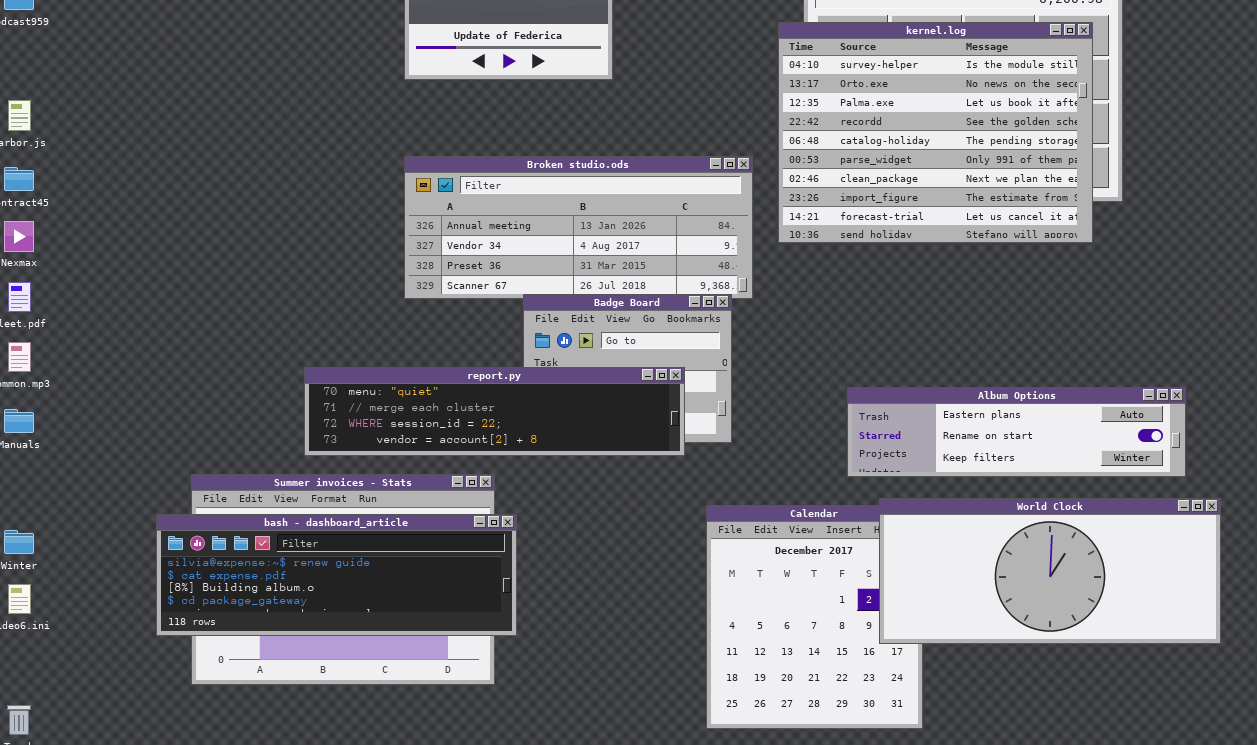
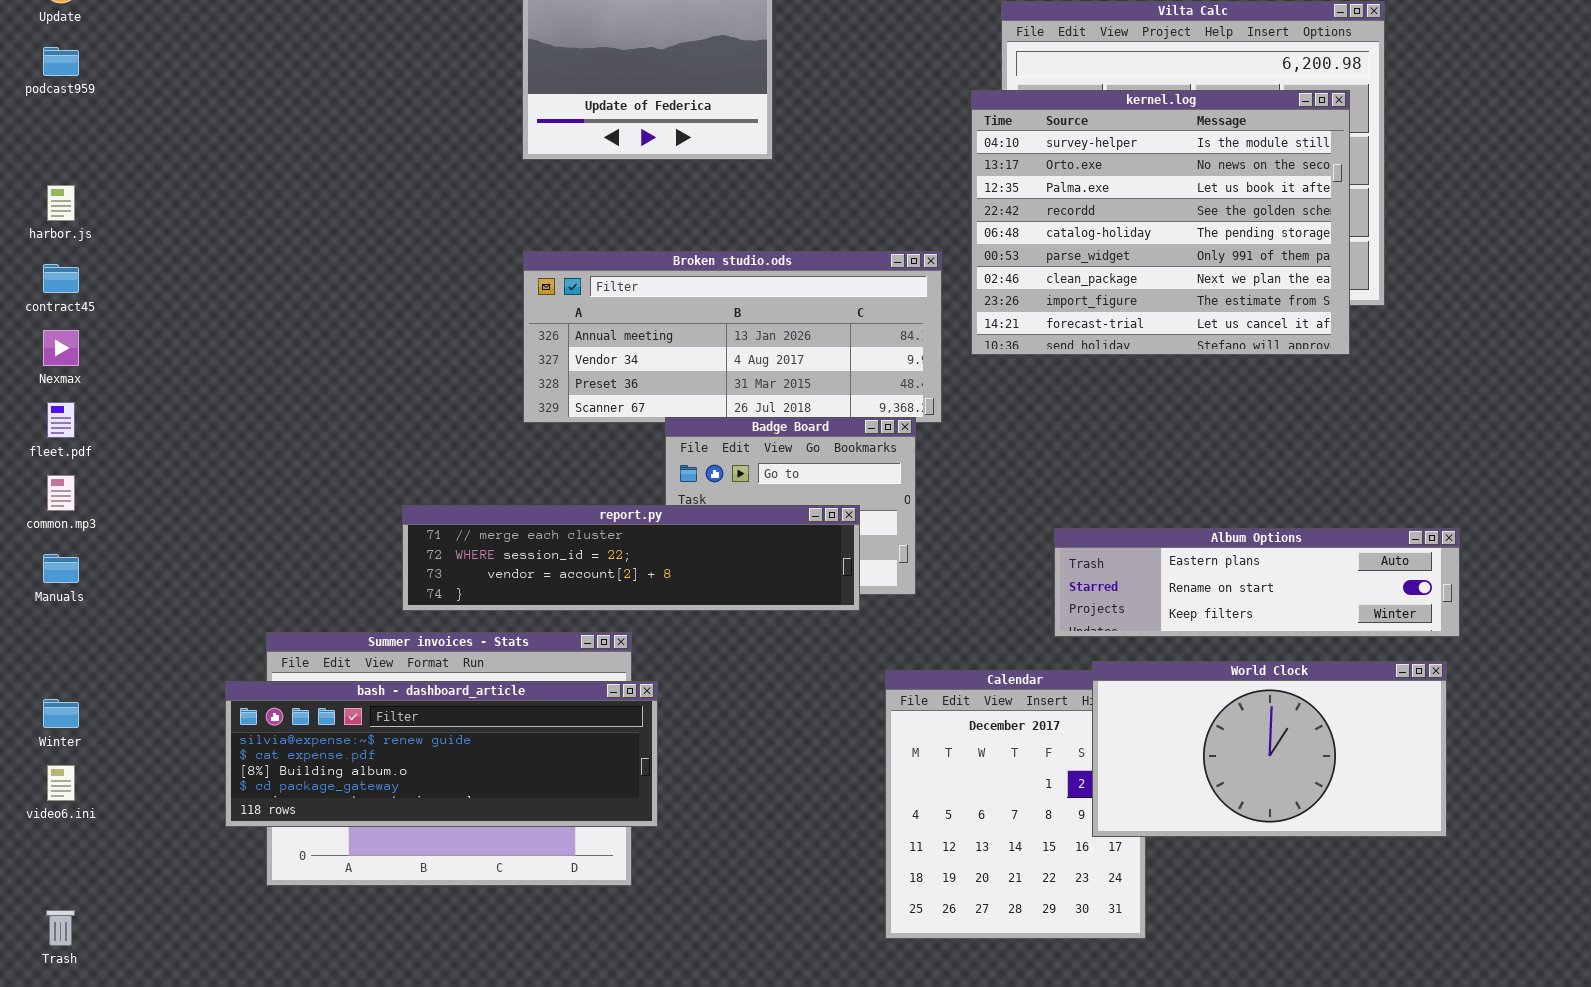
report.py: [304,367,685,456] -> [402,505,860,611], scrolled down 1 row
World Clock: [879,498,1221,644] -> [1092,661,1447,837], resized

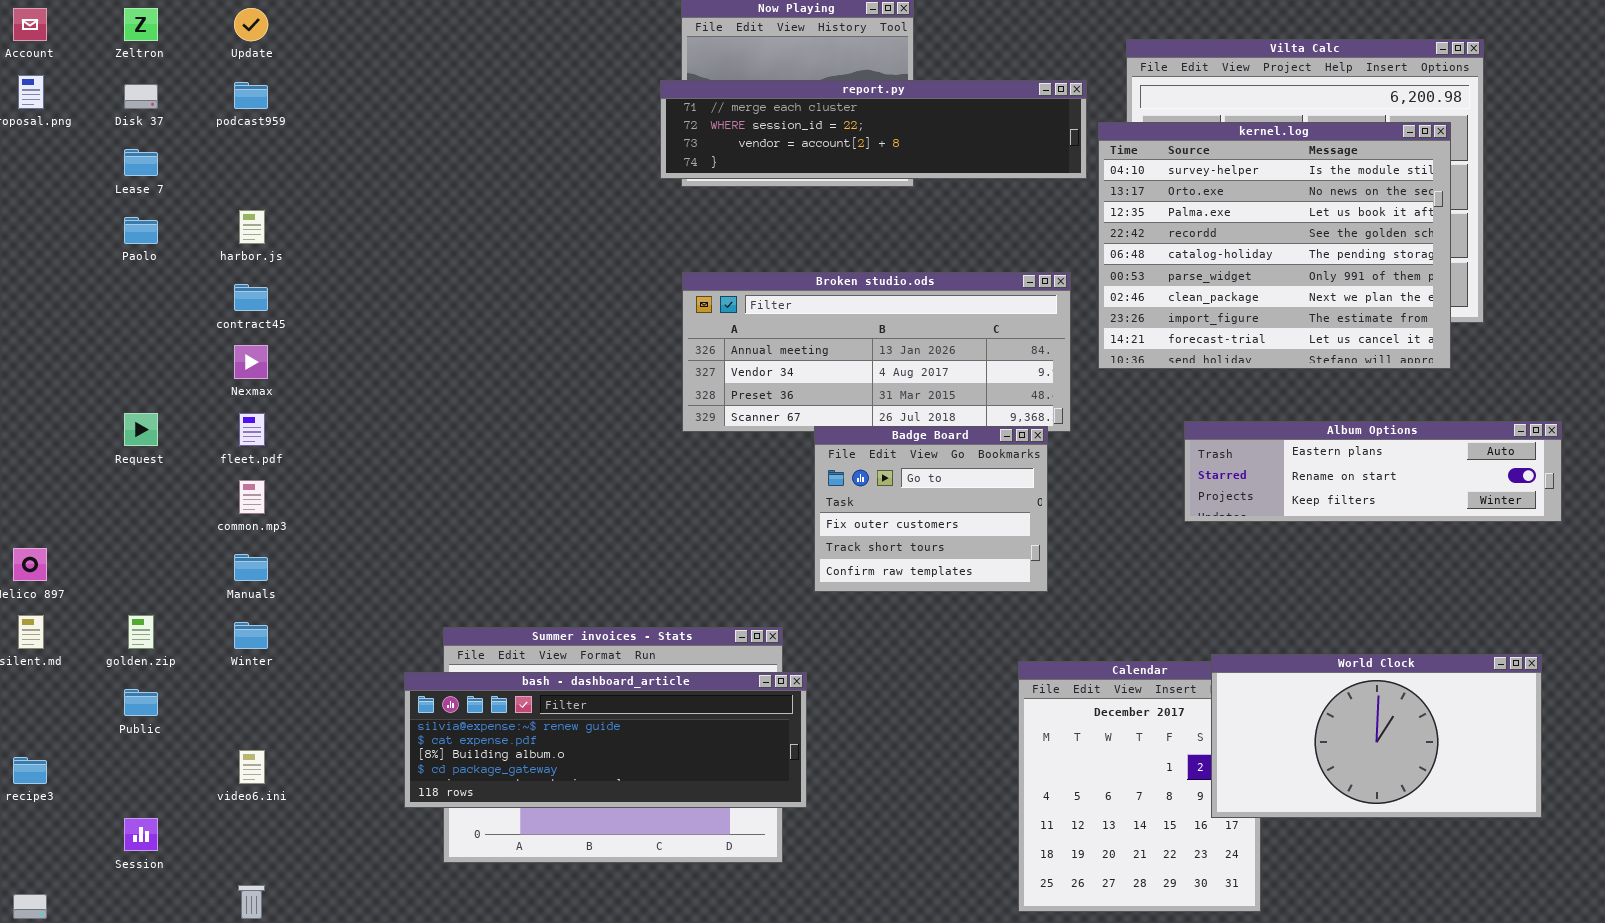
report.py: [402,505,860,611] -> [660,80,1087,179], moved
Album Options: [1054,528,1460,637] -> [1184,421,1562,522], moved
Winter: [43,699,79,728] -> [234,622,268,649], moved

